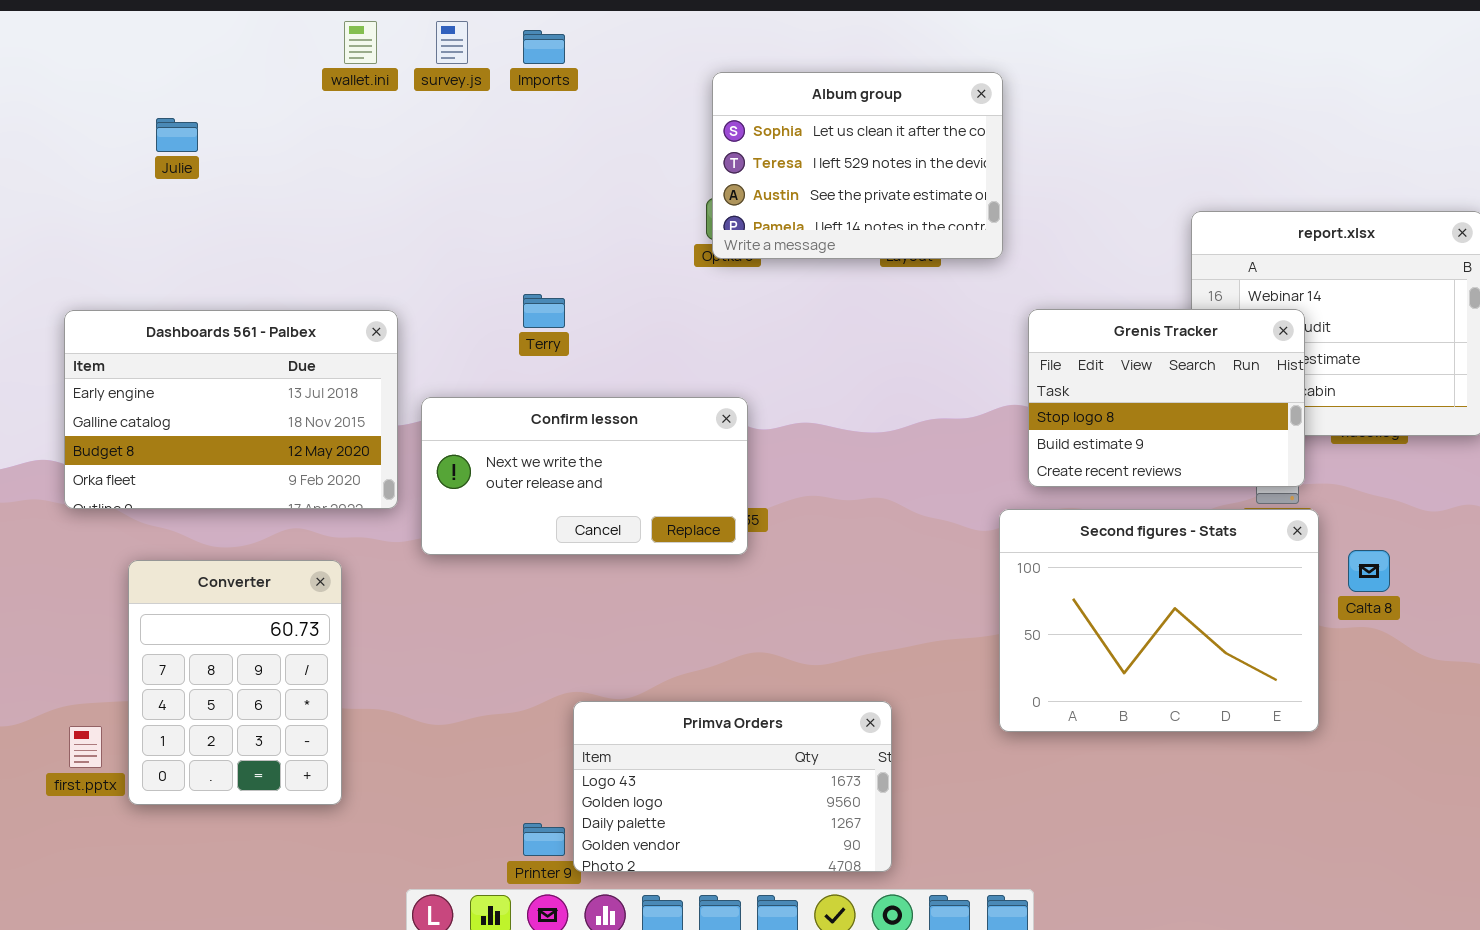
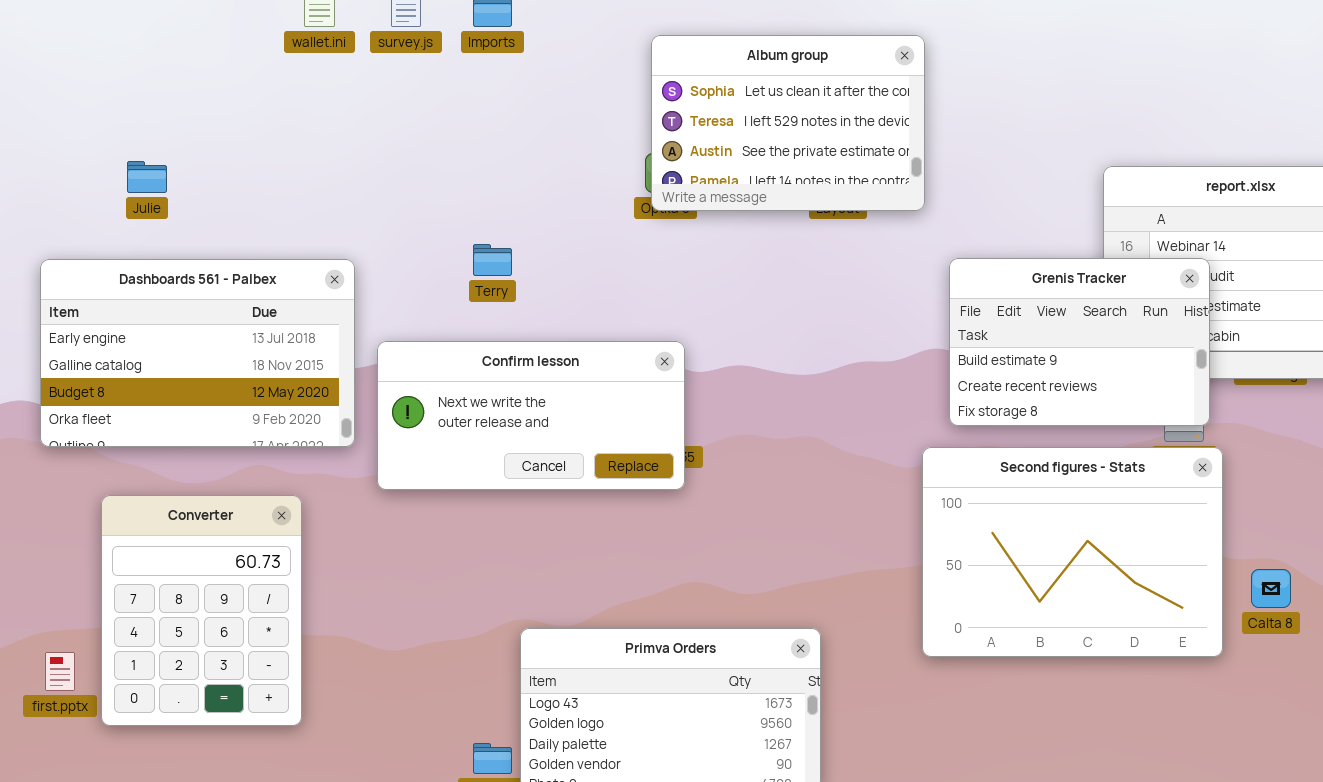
Julie: [156,118,198,152] -> [127,161,167,193], moved
Grenis Tracker: [1028,309,1305,487] -> [949,258,1210,426], scrolled down 1 row
Calta 8: [1348,550,1390,592] -> [1251,569,1291,608], moved

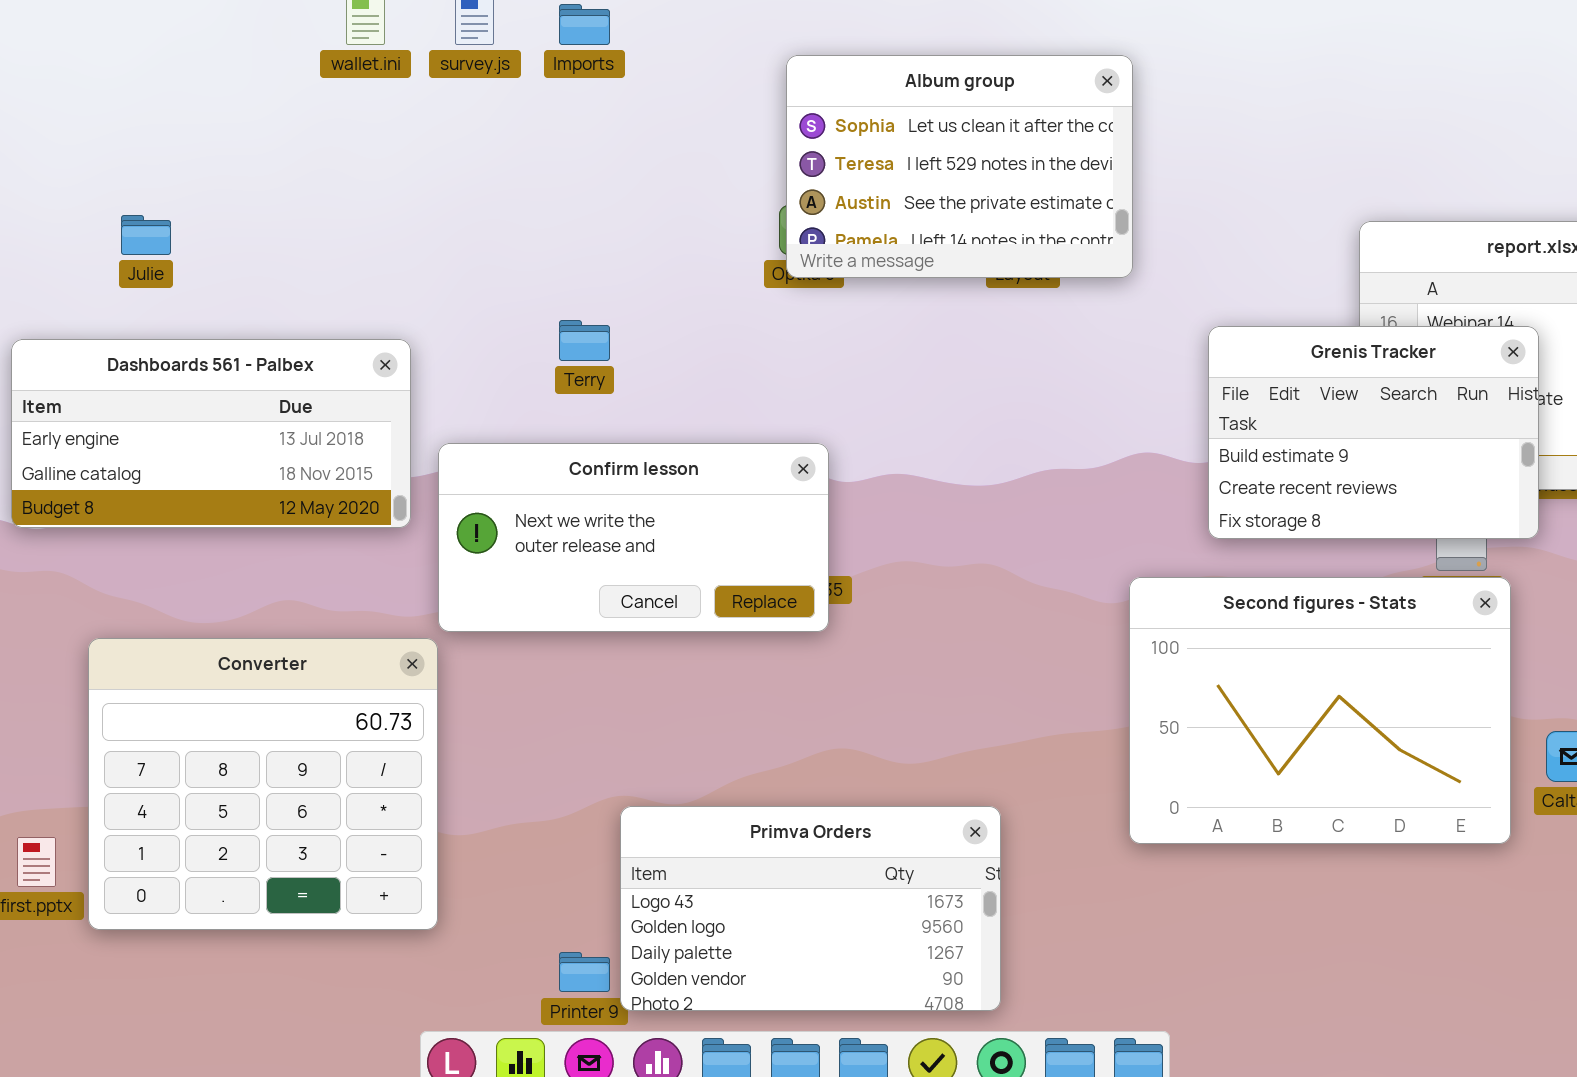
Grenis Tracker: [949,258,1210,426] -> [1208,326,1539,539], moved
Dashboards 561 - Palbex: [40,259,355,447] -> [11,339,411,528], resized
Converter: [101,495,302,726] -> [88,638,438,930], resized

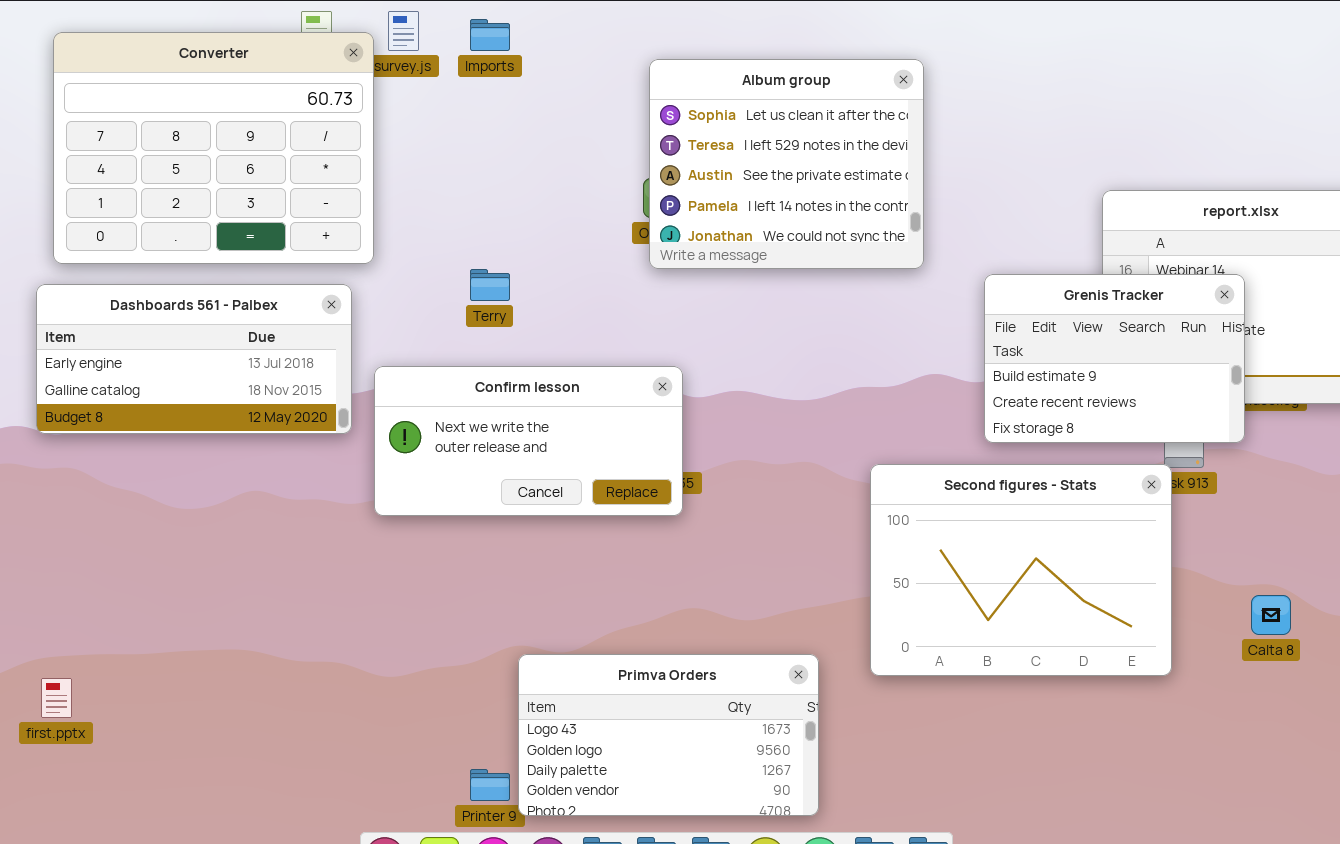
Album group: [786,55,1133,278] -> [649,59,924,269], resized
Second figures - Stats: [1129,577,1511,844] -> [870,464,1172,676], moved
Converter: [88,638,438,930] -> [53,32,374,264], moved, resized

